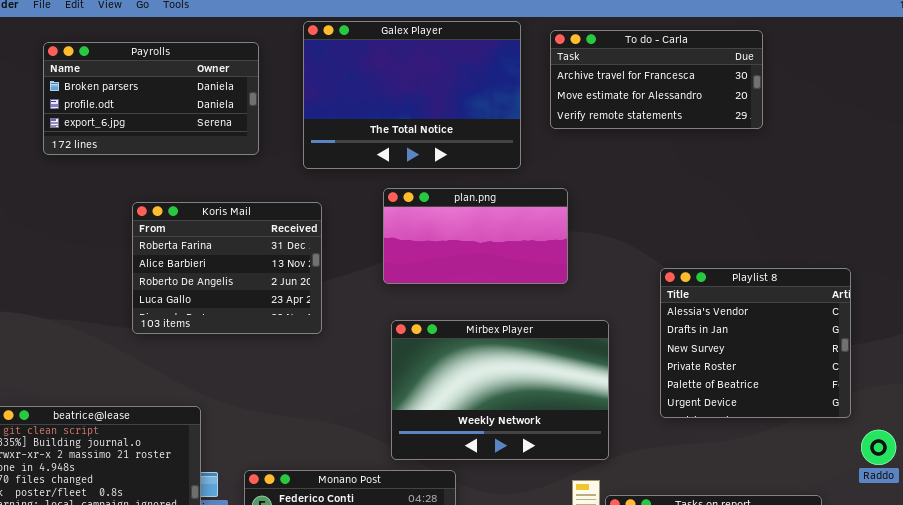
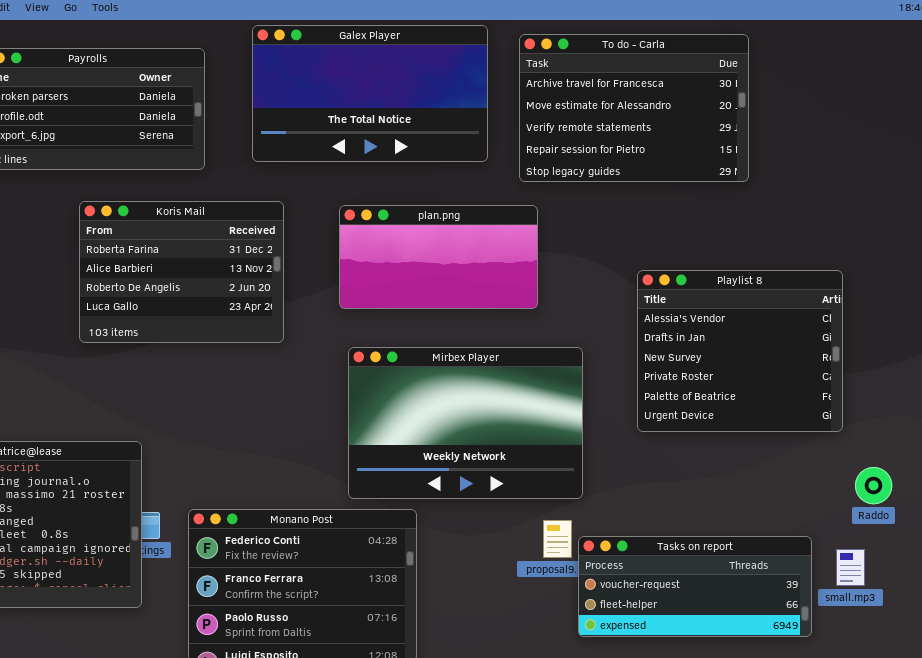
Galex Player: [303,21,521,169] -> [252,25,488,162], resized
To do - Carla: [550,30,763,129] -> [519,34,749,182], resized
Koris Mail: [132,202,322,334] -> [79,201,284,343], moved
Playlist 8: [660,268,851,418] -> [637,270,843,432], moved

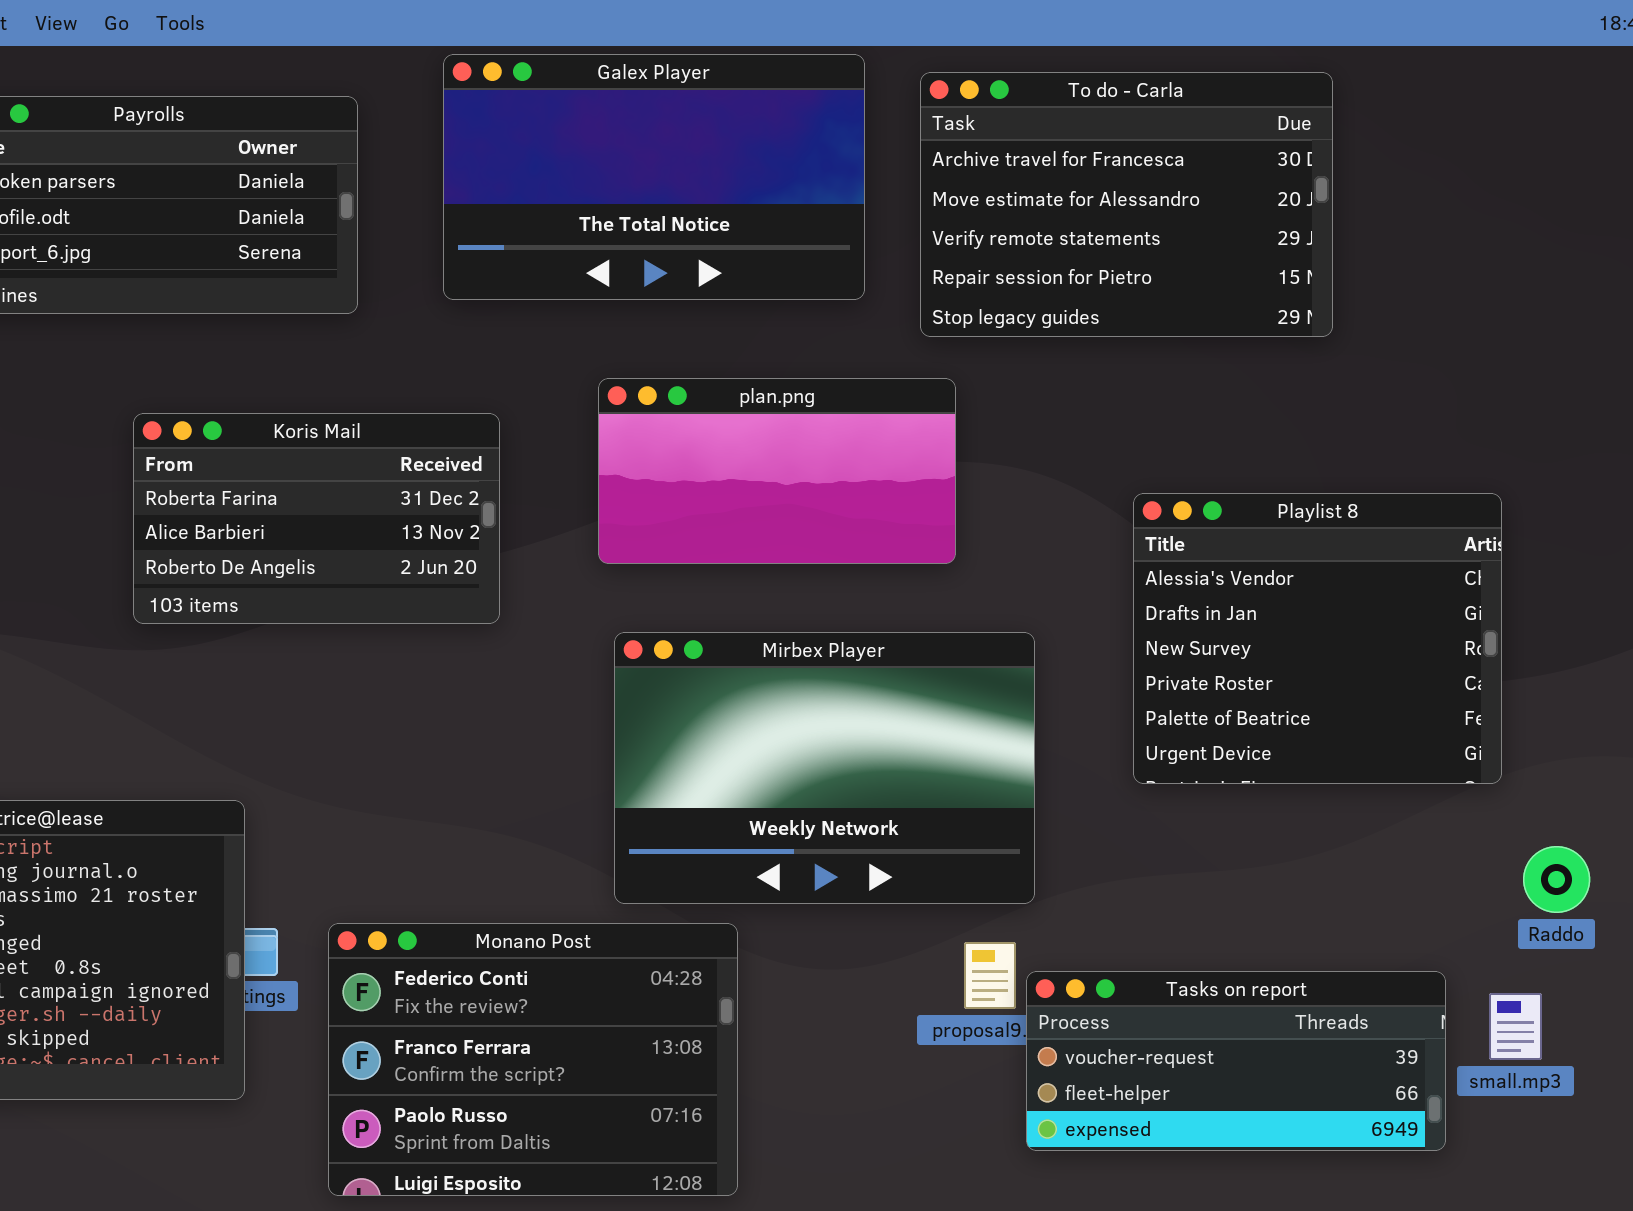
Koris Mail: [79,201,284,343] -> [133,413,500,624], resized

